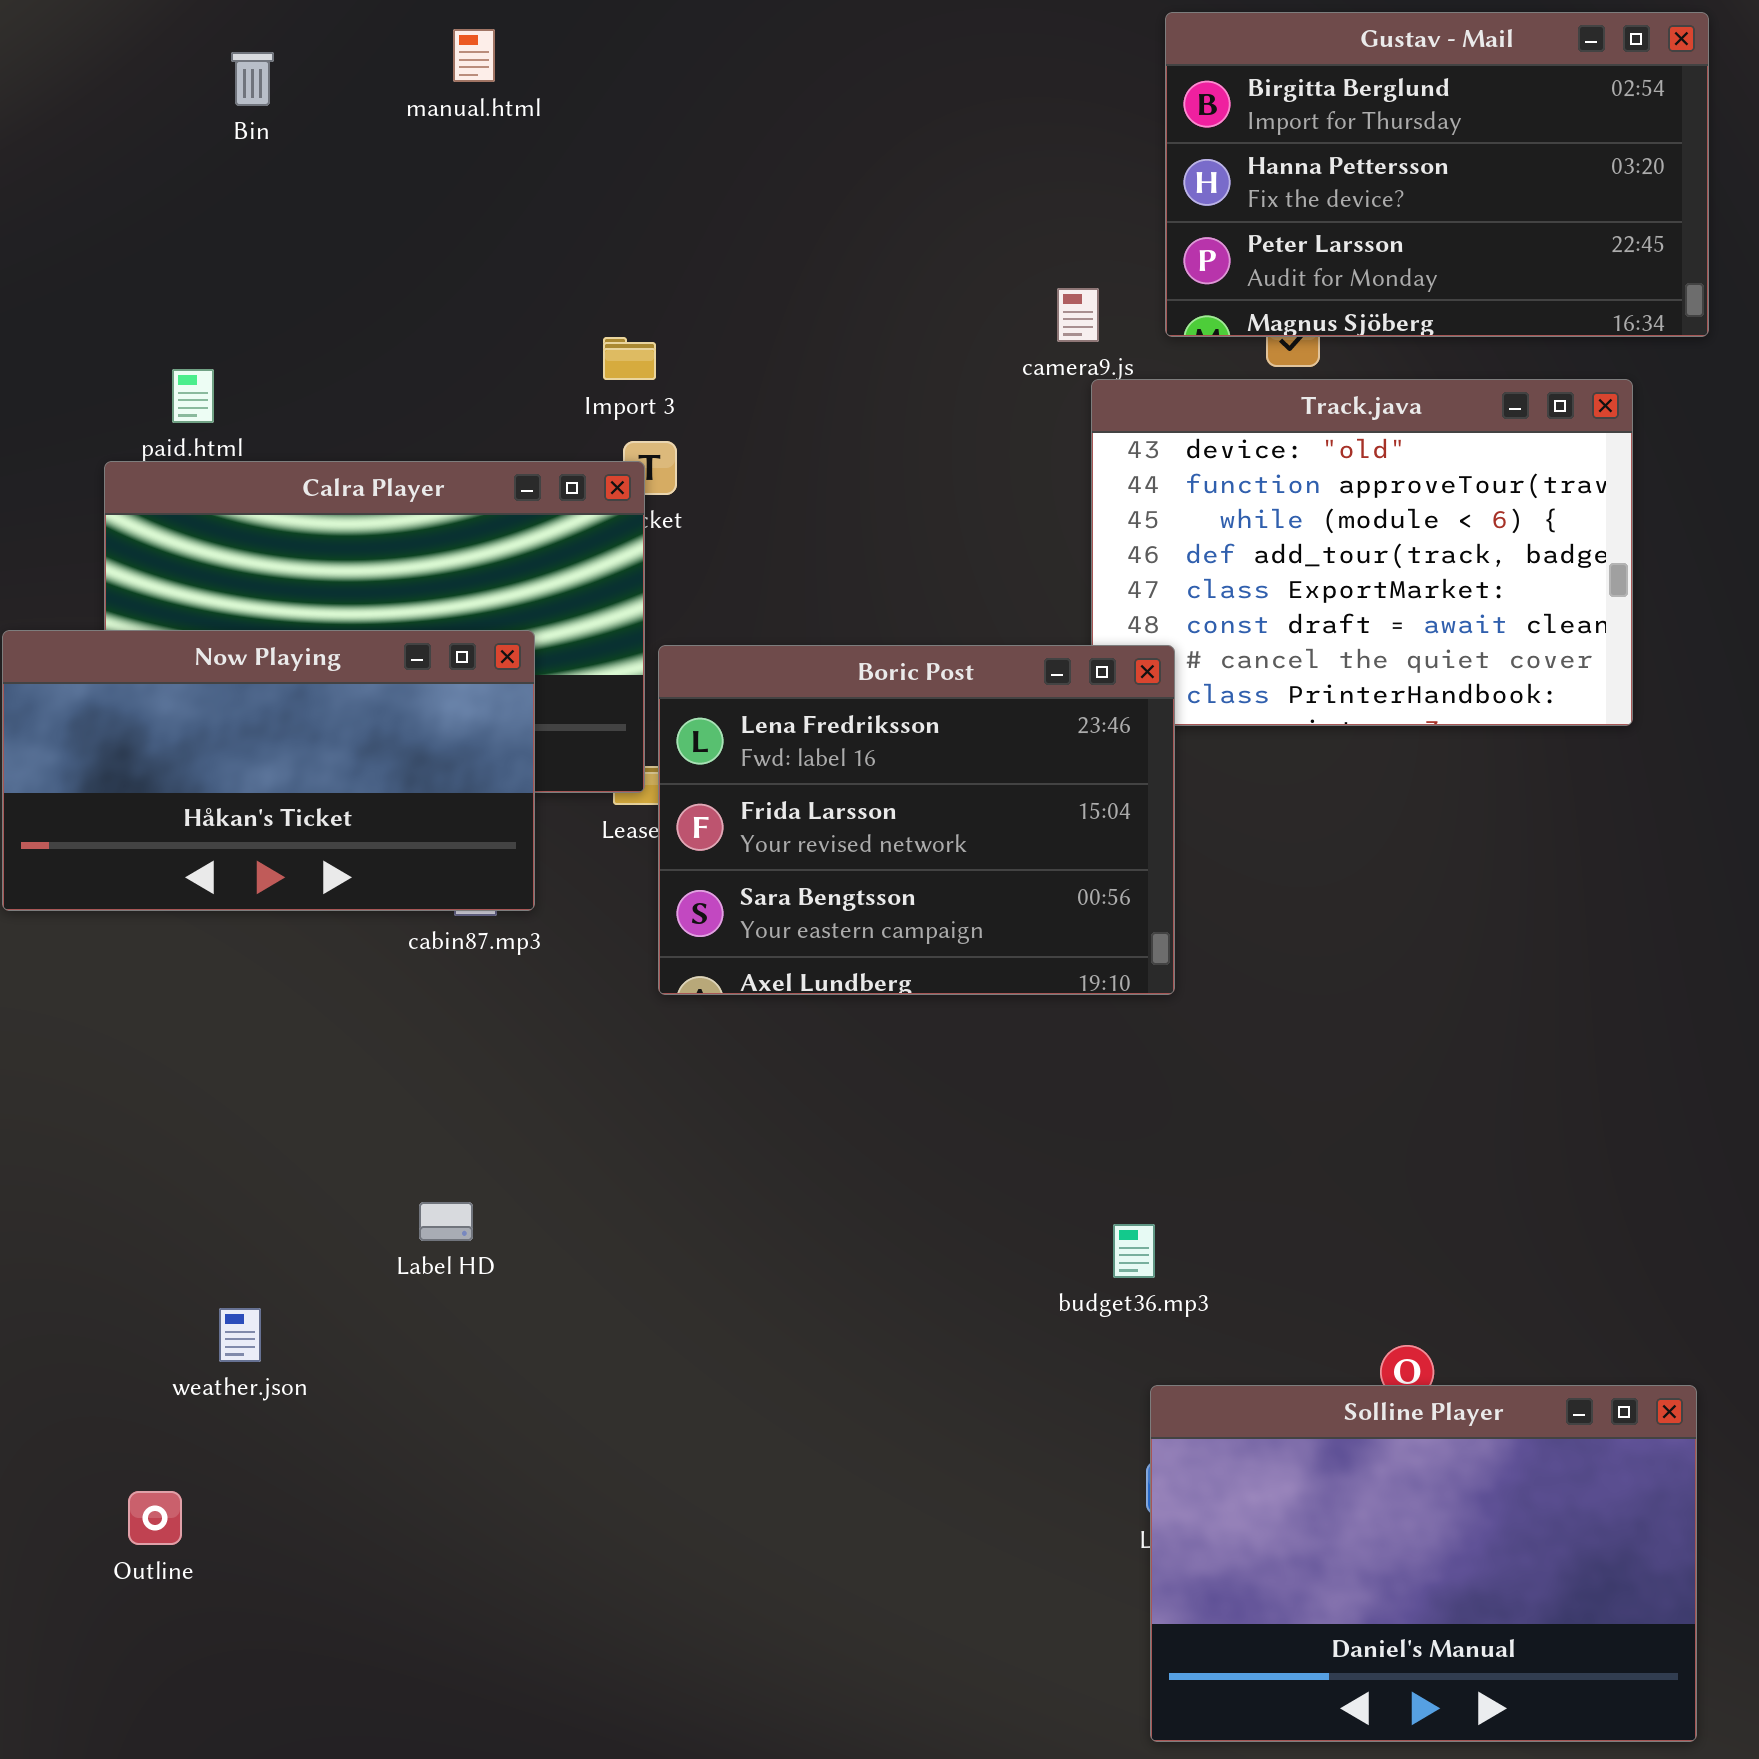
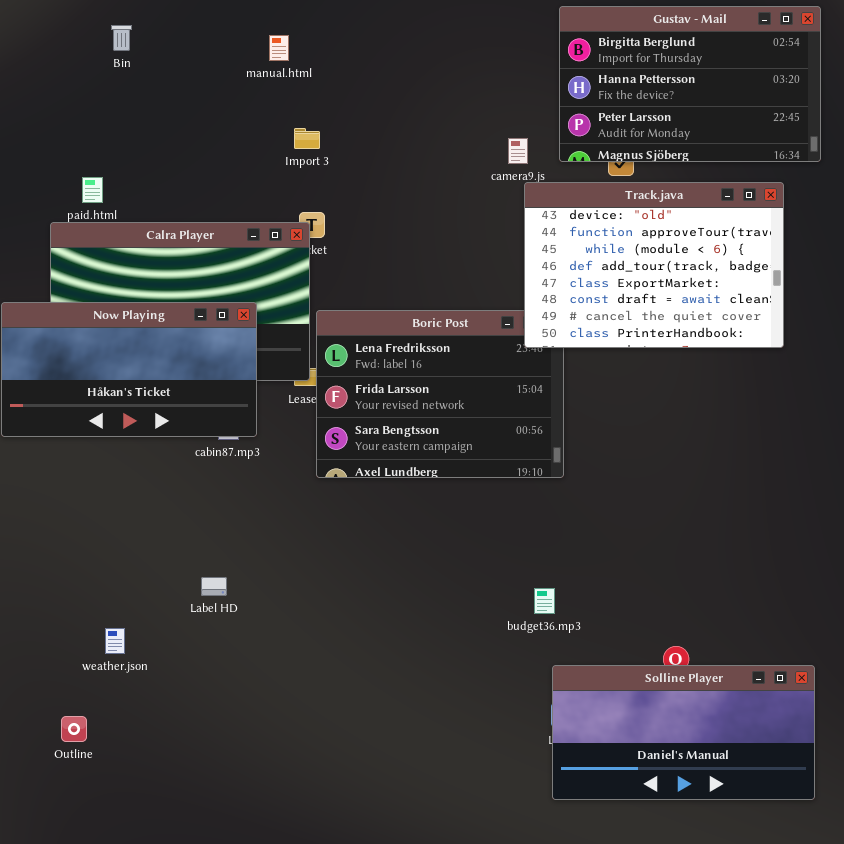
manual.html: [453,29,495,82] -> [269,35,289,61], moved
Import 3: [603,337,656,380] -> [294,128,320,149], moved
Track.java: [1091,379,1633,726] -> [524,182,784,348], raised
Solline Player: [1150,1385,1697,1742] -> [552,665,815,800], resized

